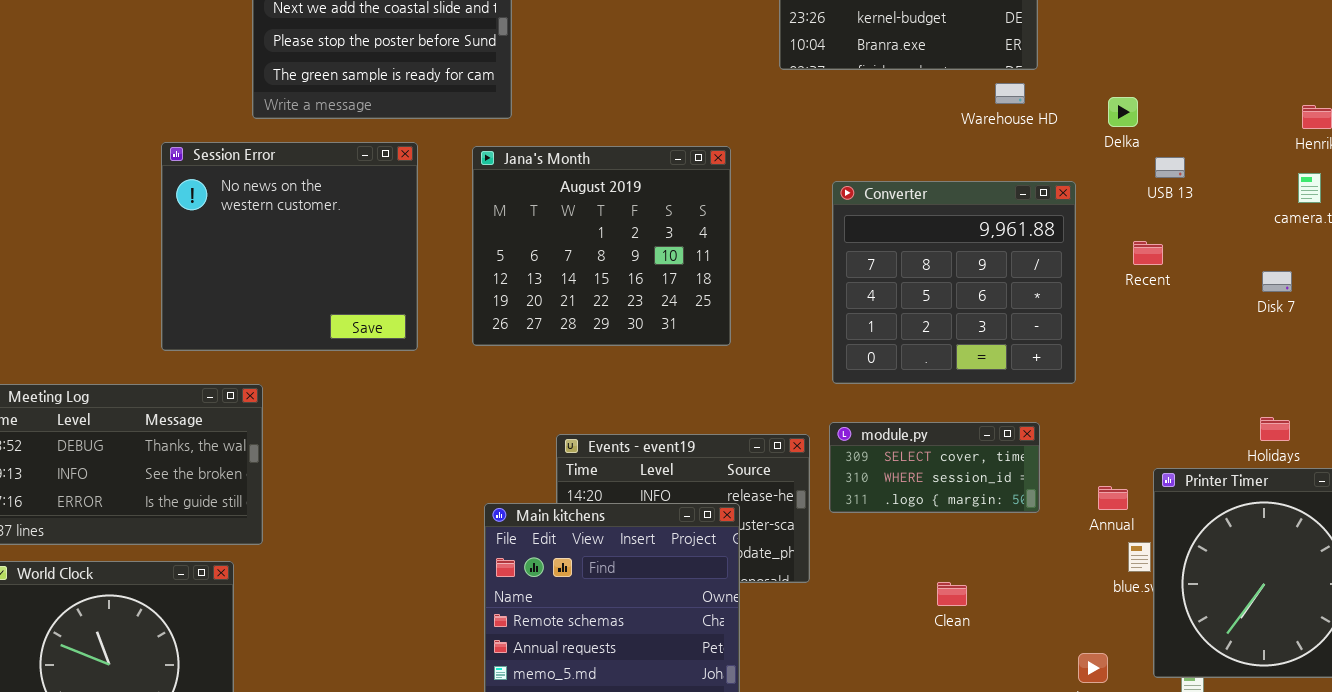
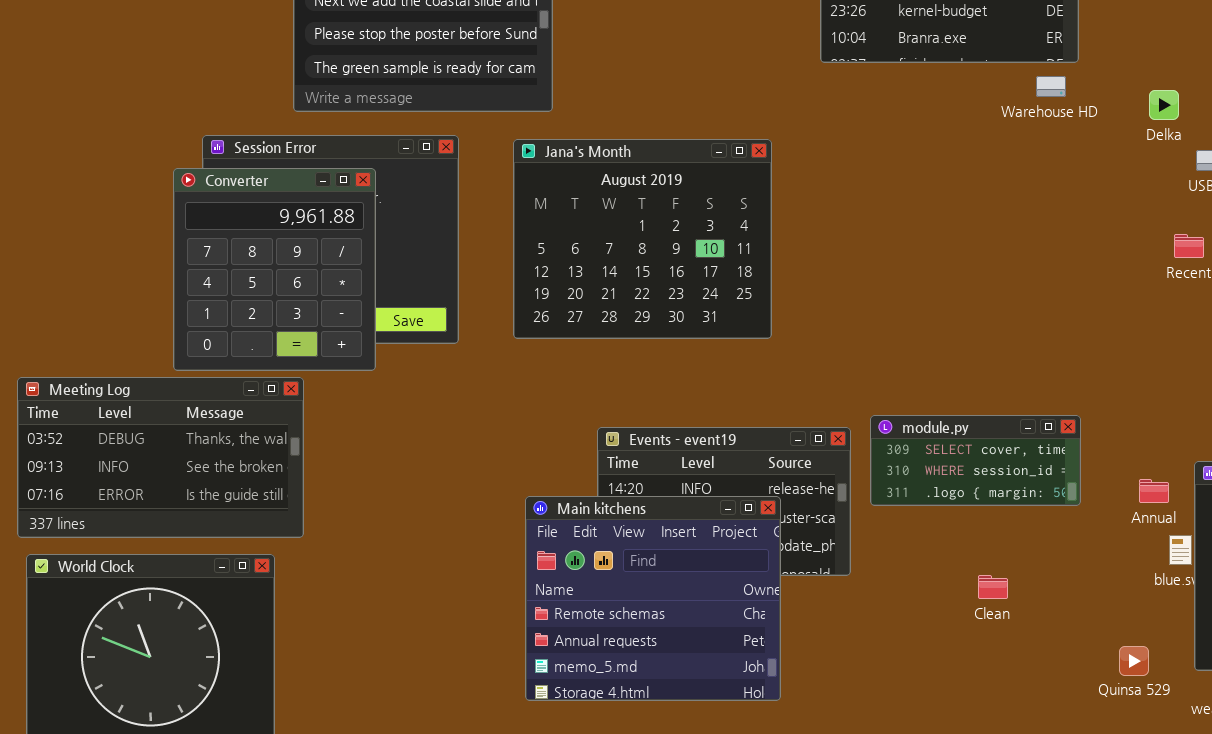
Converter: [832,181,1076,384] -> [173,168,376,371], moved, resized

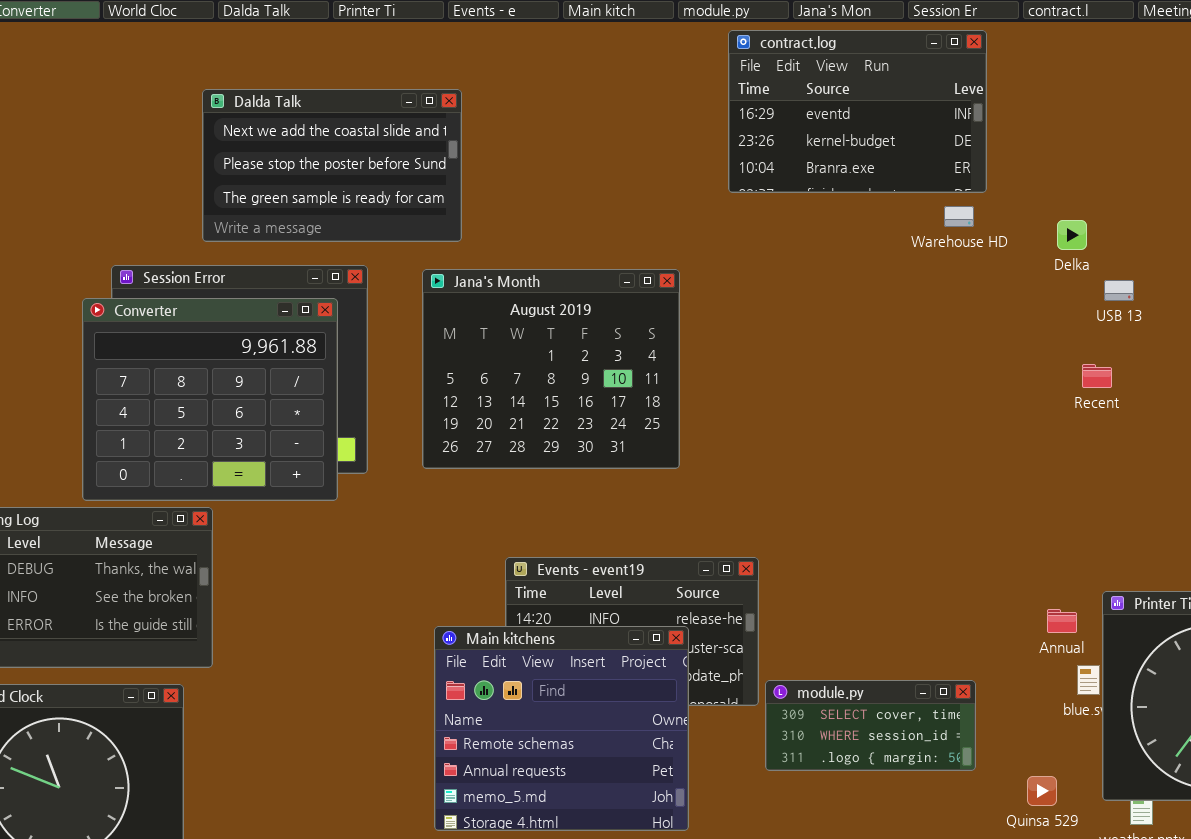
Converter: [173,168,376,371] -> [82,298,338,501], resized
module.py: [870,415,1081,506] -> [765,680,976,771], moved

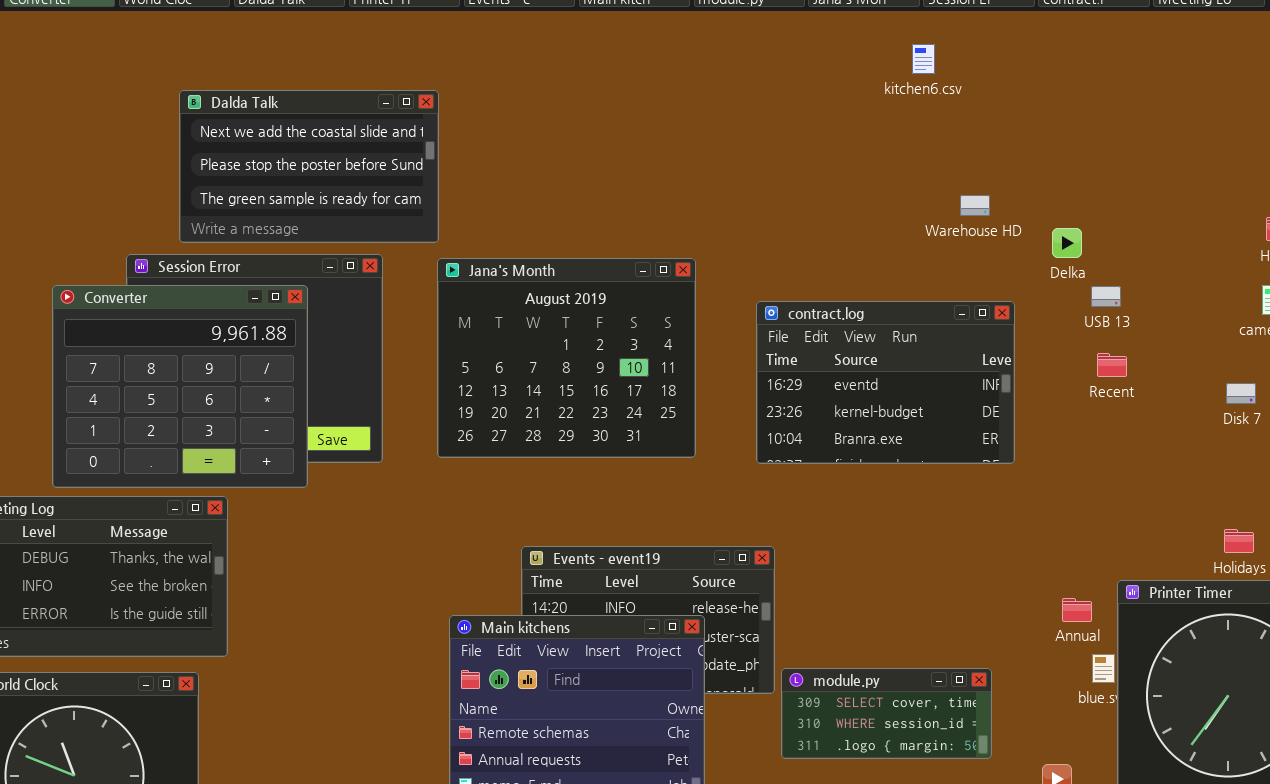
contract.log: [728,30,987,193] -> [756,301,1015,464], moved
Dalda Talk: [202,89,462,242] -> [179,90,439,243], moved
Delka: [1057,220,1087,250] -> [1052,228,1082,258], moved
USB 13: [1104,280,1134,301] -> [1091,286,1121,307], moved
Converter: [82,298,338,501] -> [52,285,308,488], moved

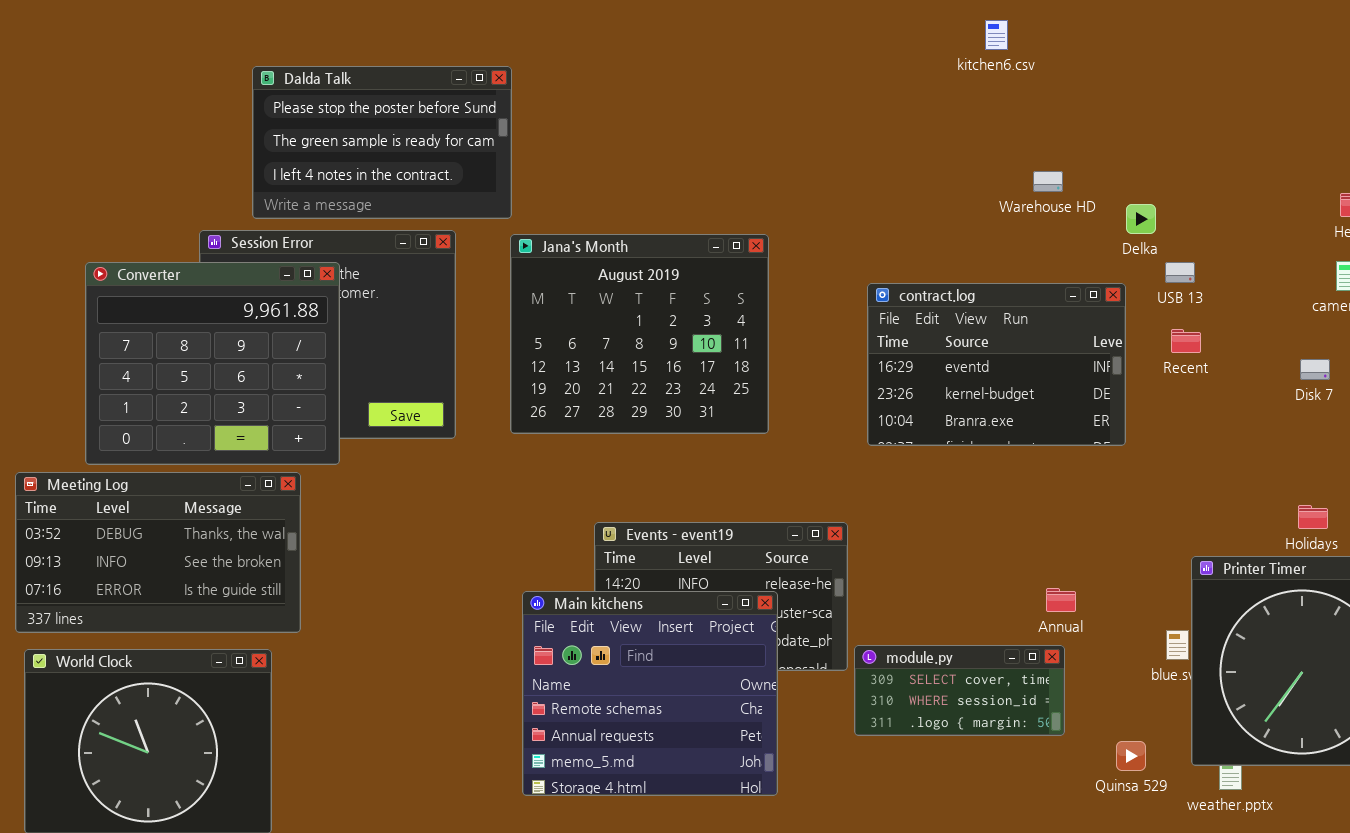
Dalda Talk: [179,90,439,243] -> [252,66,512,219], scrolled down 1 row
Converter: [52,285,308,488] -> [85,262,340,465], moved
contract.log: [756,301,1015,464] -> [867,283,1126,446], moved
Annual: [1062,598,1092,622] -> [1046,588,1076,612], moved

